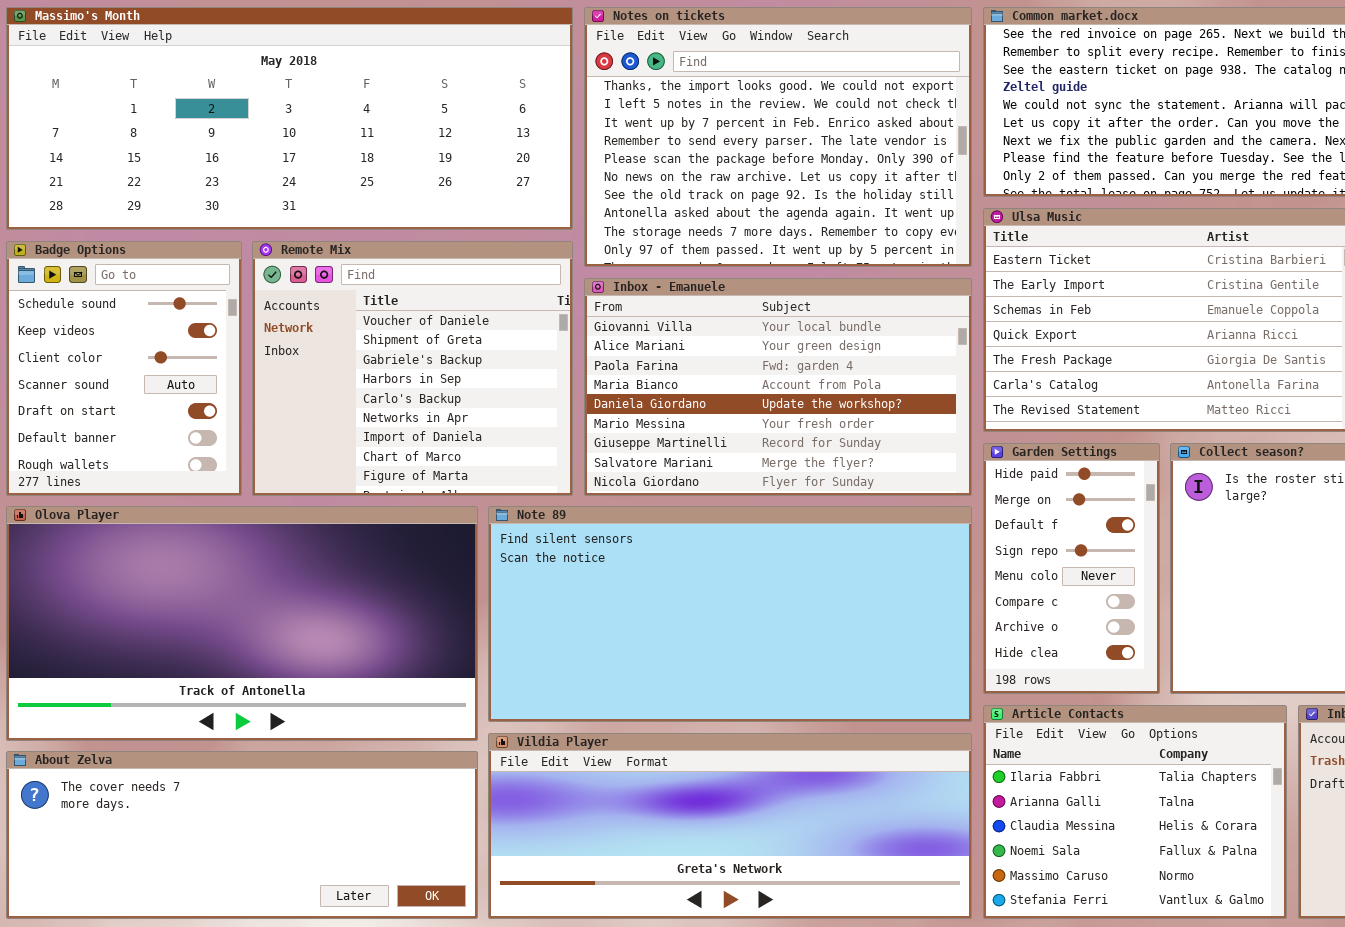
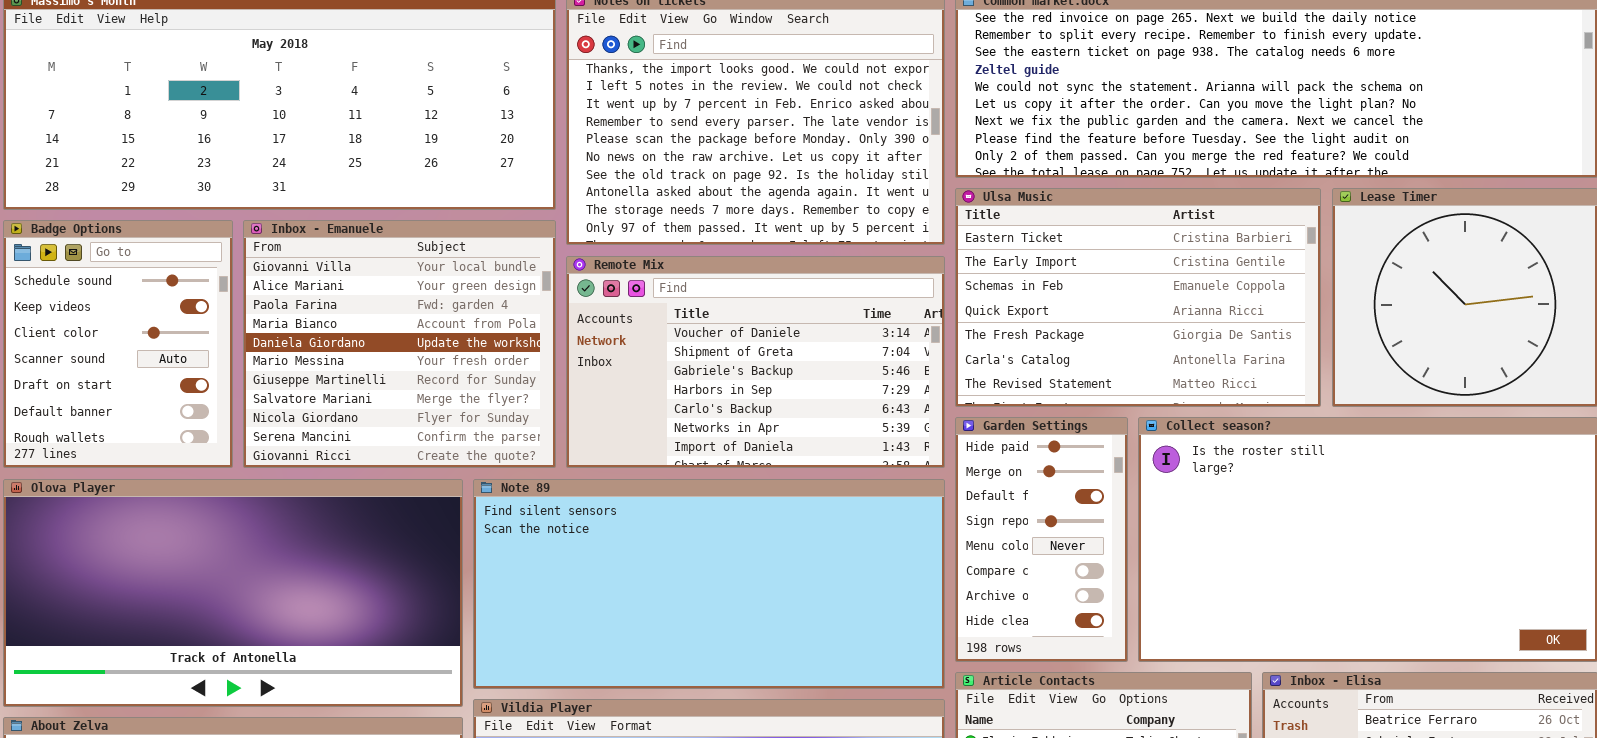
Remote Mix: [252,241,573,496] -> [566,256,945,468], moved, resized
Inbox - Emanuele: [584,278,972,496] -> [243,220,556,468], moved, resized

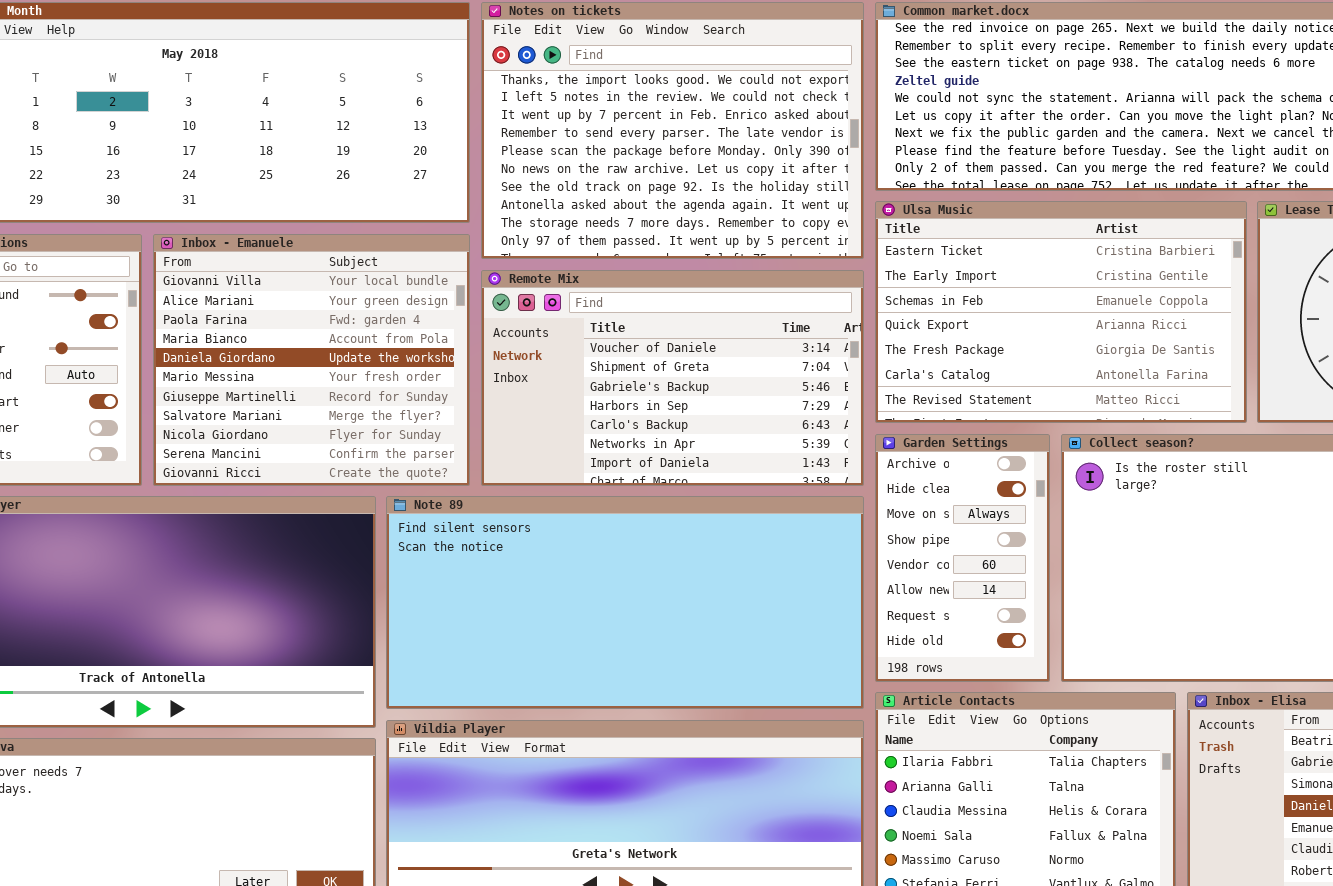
Garden Settings: [955,417,1128,662] -> [875,434,1050,682], scrolled down 6 rows

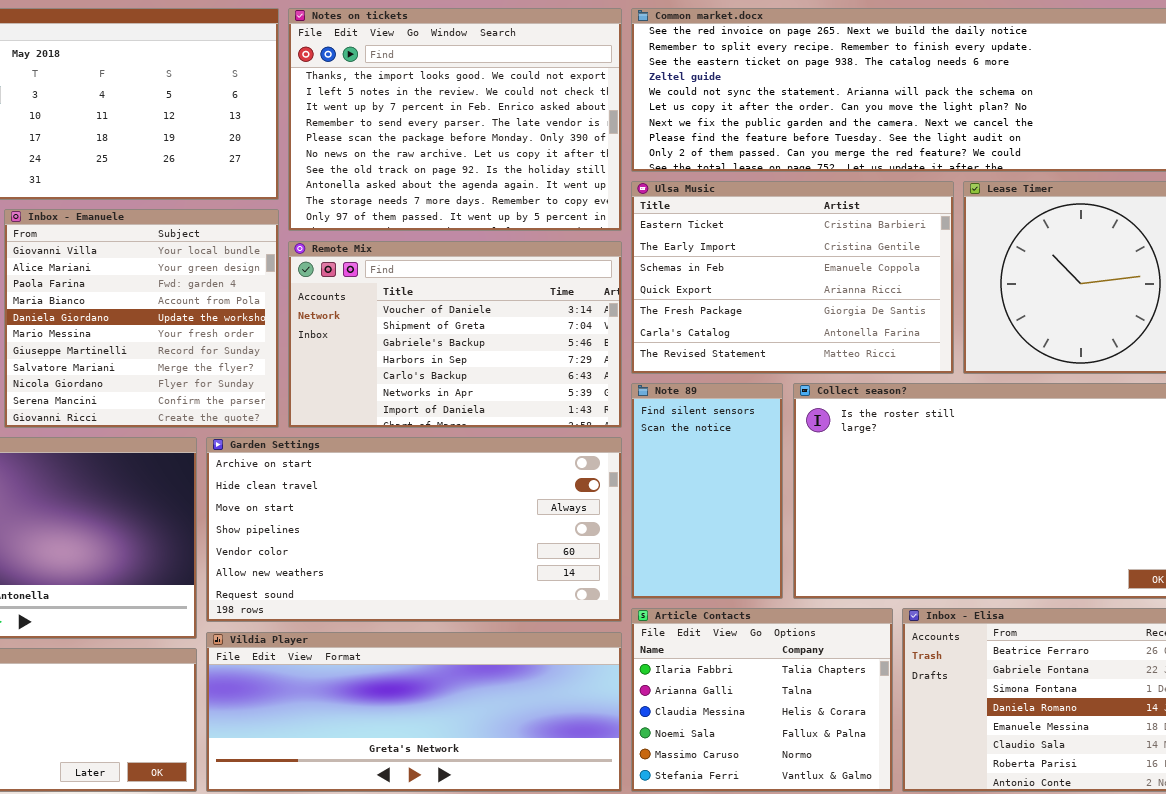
Garden Settings: [875,434,1050,682] -> [206,437,622,622], moved, resized
Note 89: [386,496,864,709] -> [631,383,783,599], moved, resized

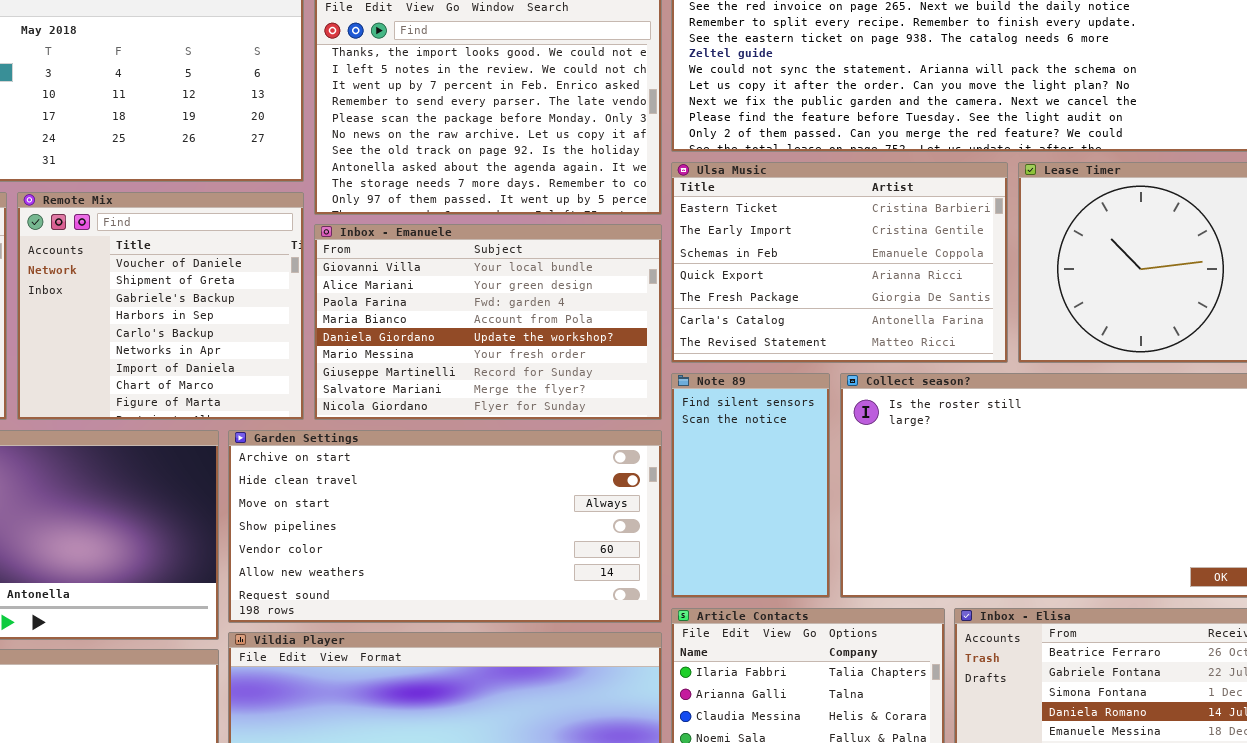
Inbox - Emanuele: [4,209,279,428] -> [314,224,662,420], moved, resized
Remote Mix: [288,241,622,428] -> [17,192,304,420], moved, resized

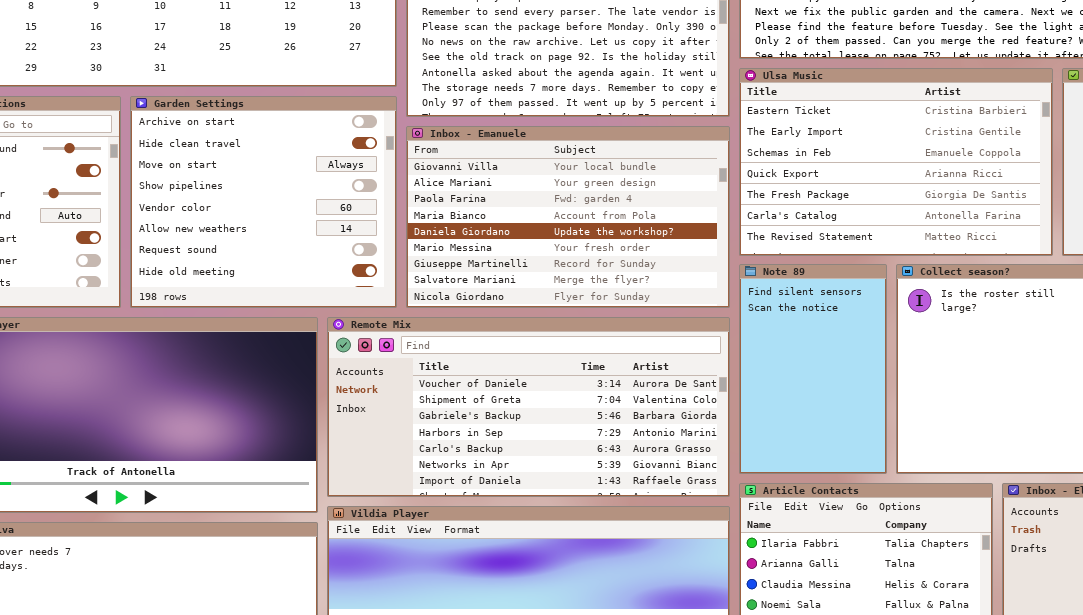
Remote Mix: [17,192,304,420] -> [327,317,730,497], moved, resized
Garden Settings: [228,430,662,623] -> [130,96,397,308], moved, resized

